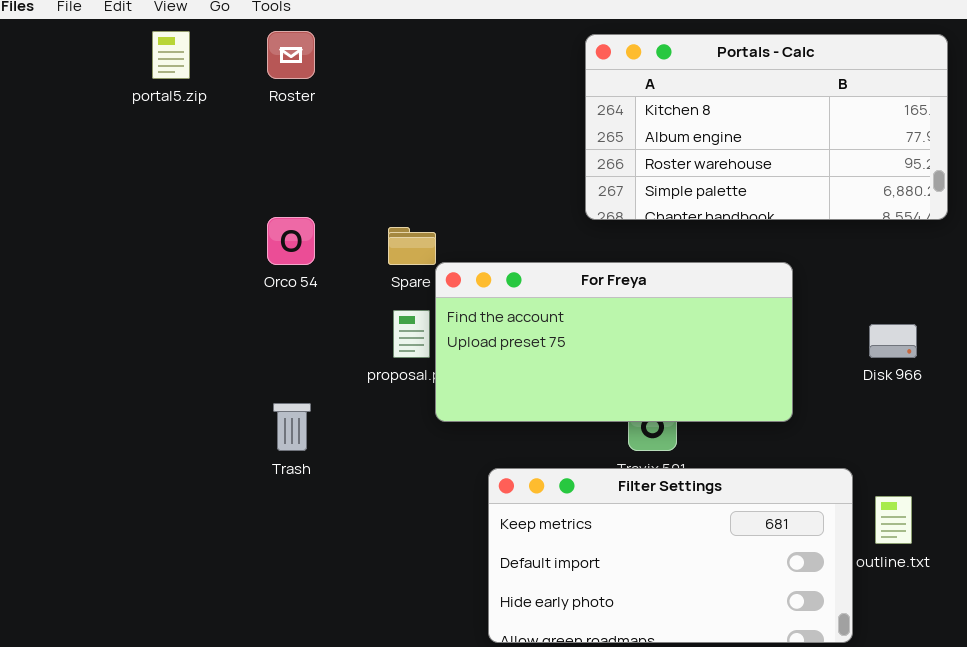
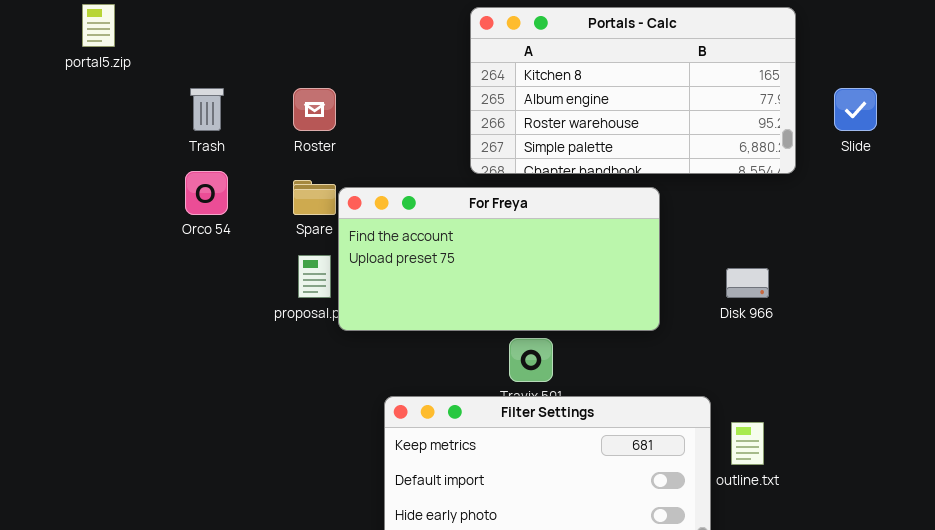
Roster: [267,31,315,79] -> [293,88,336,131], moved
For Freya: [435,262,793,422] -> [338,187,660,331], moved
Trash: [273,403,311,451] -> [190,88,224,131], moved

